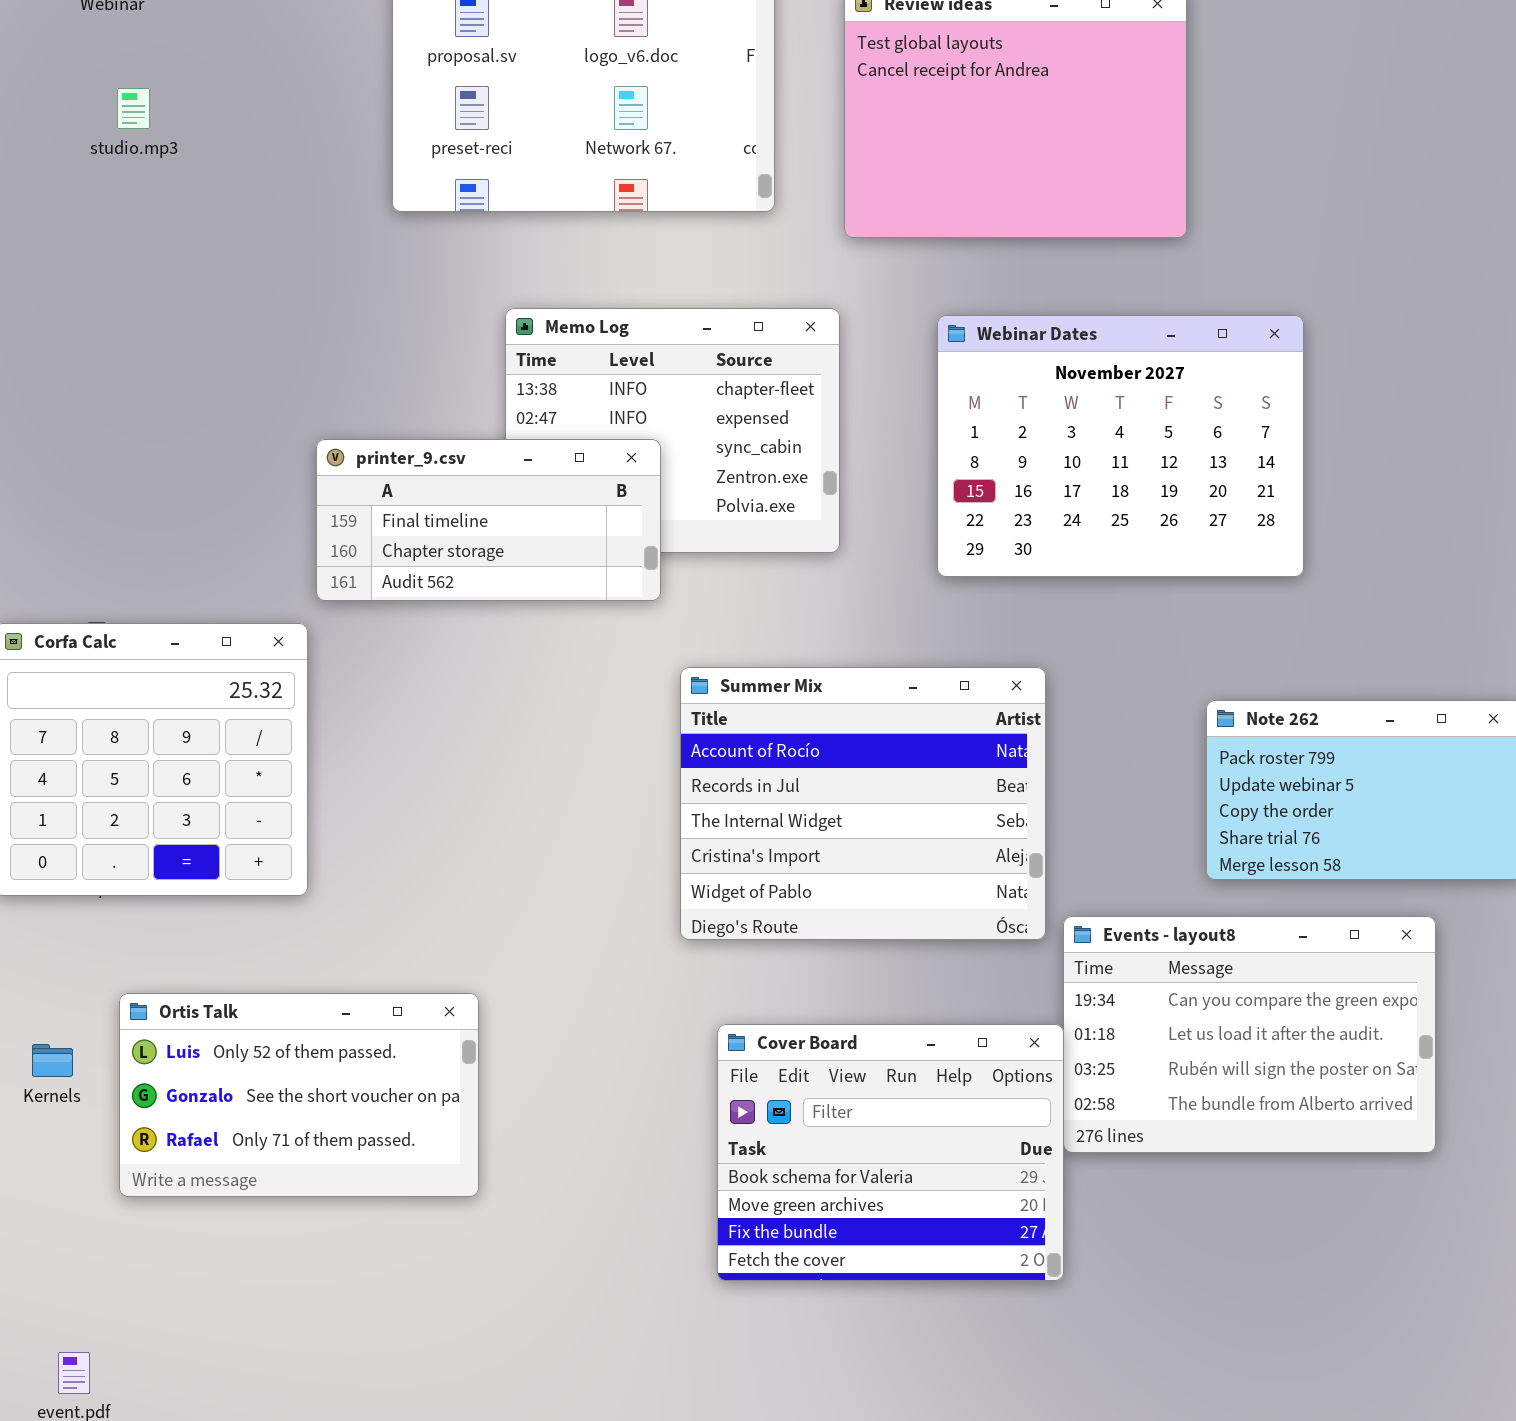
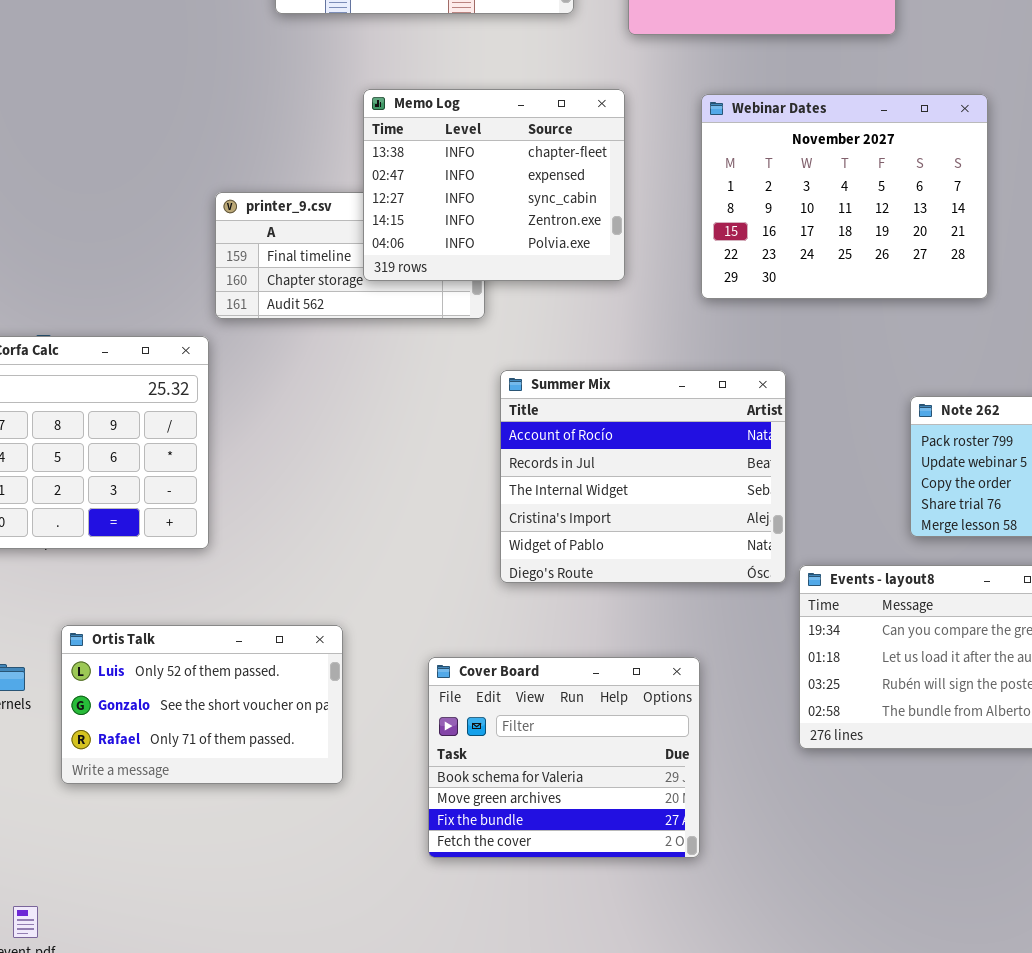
Memo Log: [505,308,840,553] -> [363,89,625,281], raised
Cover Board: [717,1024,1064,1281] -> [428,657,700,858], moved

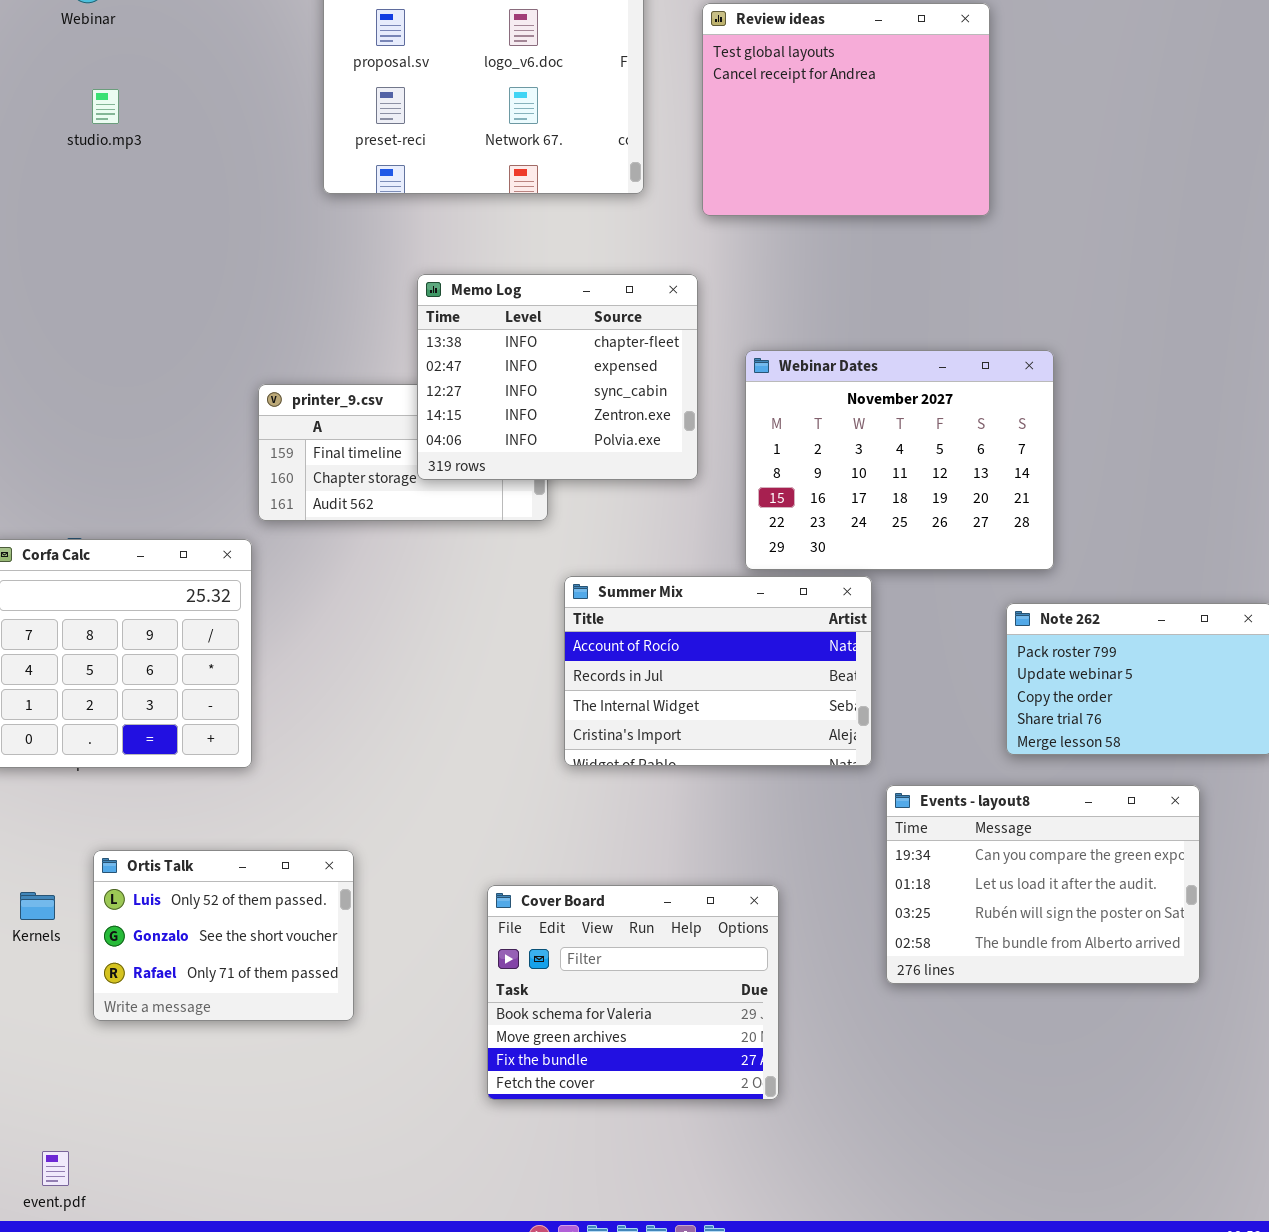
Webinar Dates: [701,94,988,299] -> [745,350,1054,570], moved
Summer Mix: [500,370,786,583] -> [564,576,872,766], resized
Ortis Talk: [61,625,343,784] -> [93,850,354,1021], resized

